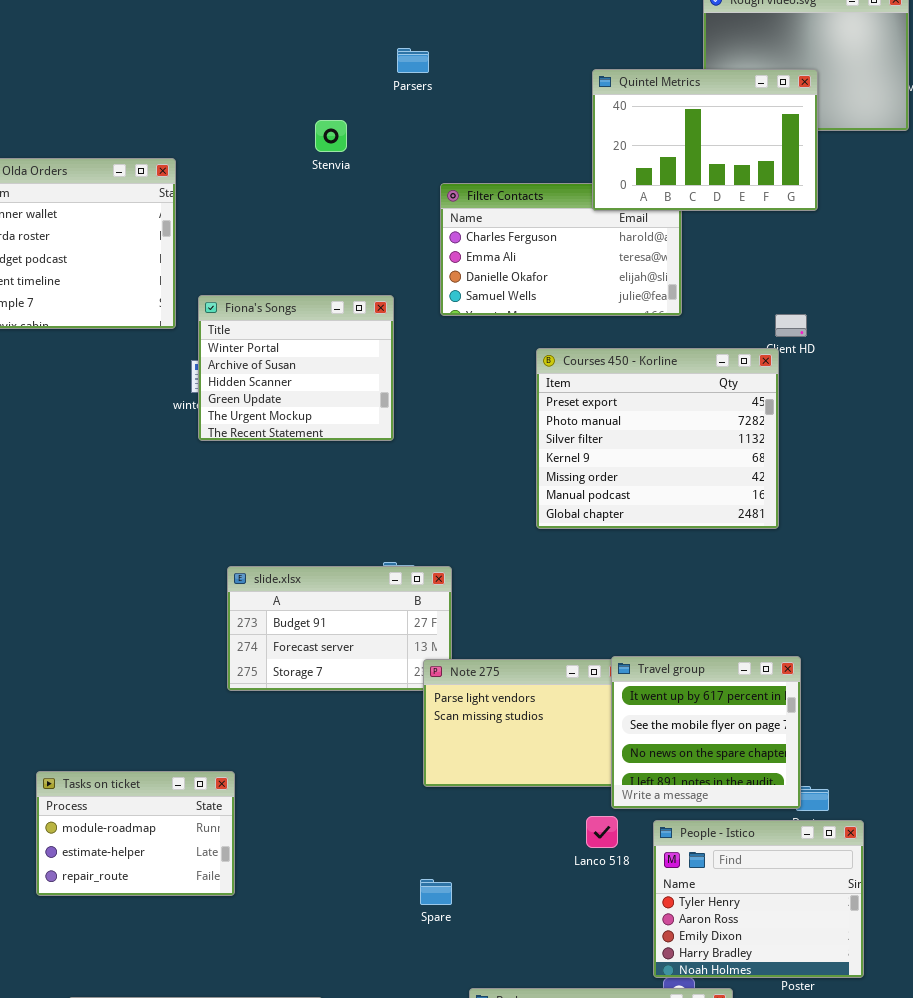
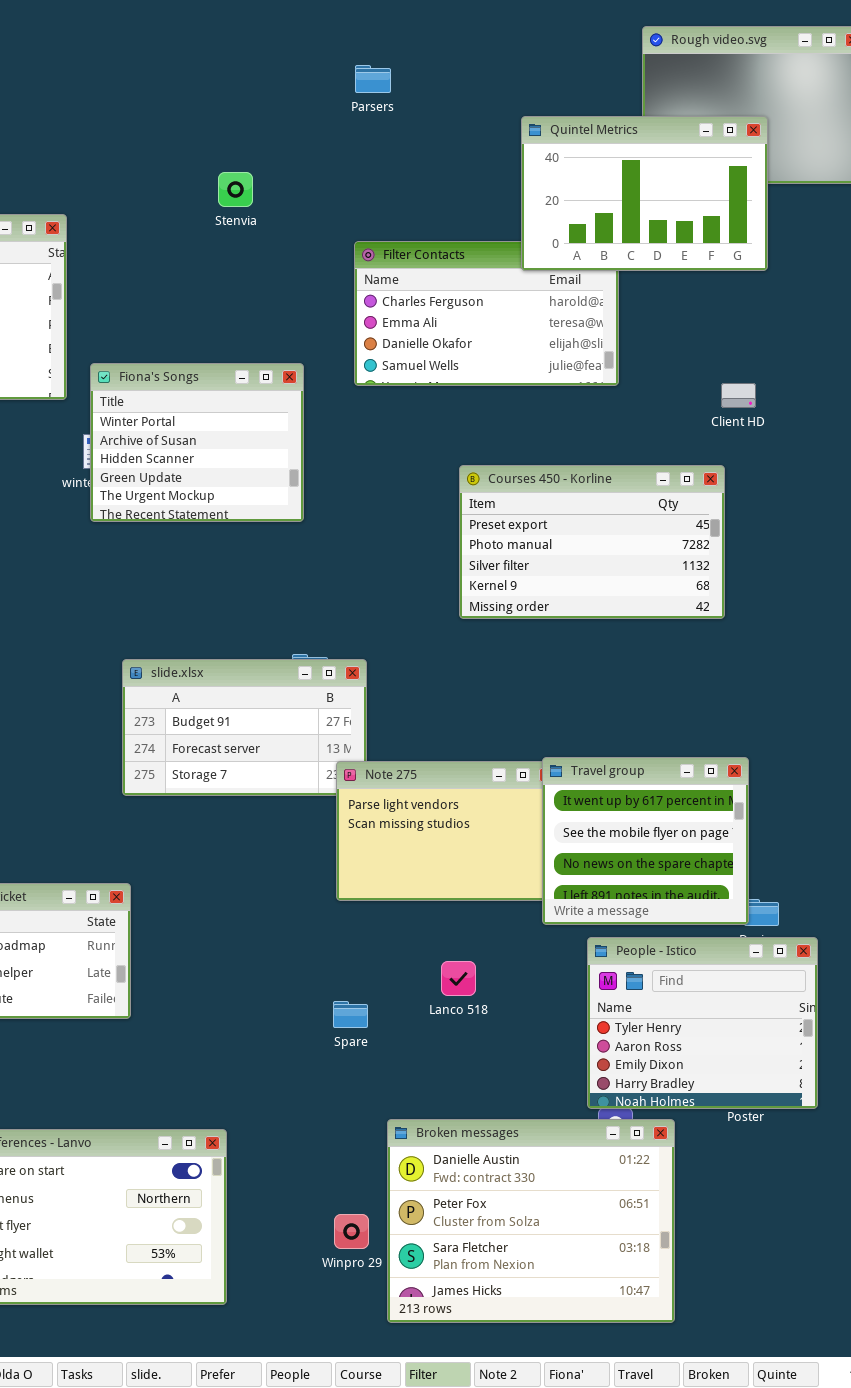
Parsers: [397,48,429,73] -> [355,65,391,93], moved
Courses 450 - Korline: [536,348,779,529] -> [459,465,725,619], resized
Lanco 518: [586,816,618,848] -> [441,961,476,996], moved

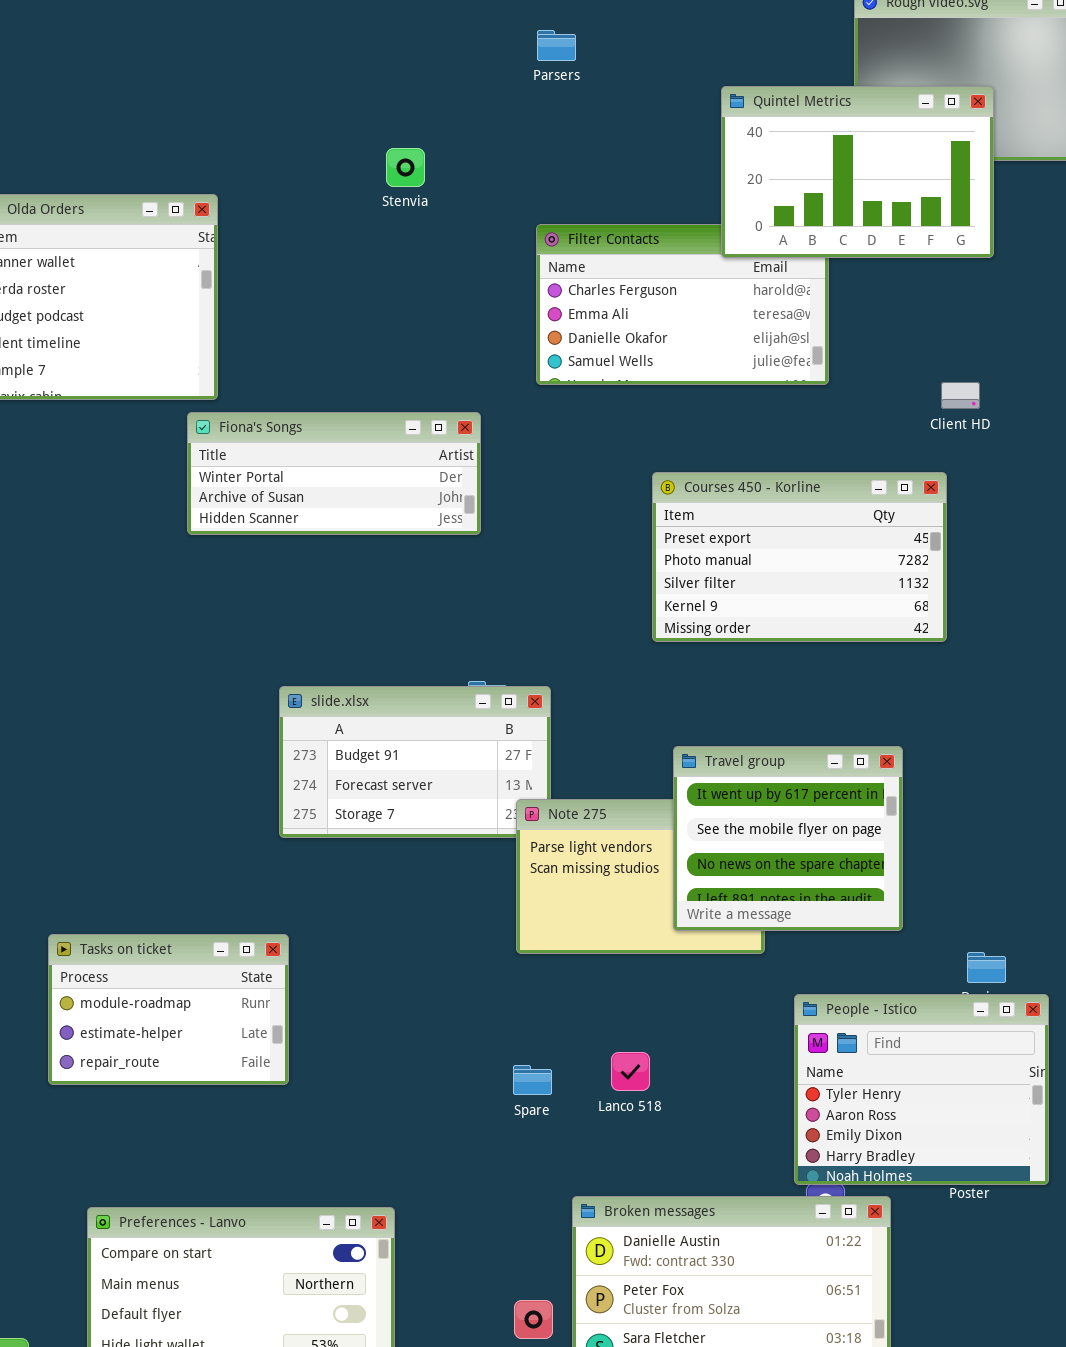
Fiona's Songs: [90,363,304,522] -> [187,412,481,535], resized
Travel group: [542,757,749,925] -> [673,746,903,931], moved
Lanco 518: [441,961,476,996] -> [611,1052,650,1091], moved

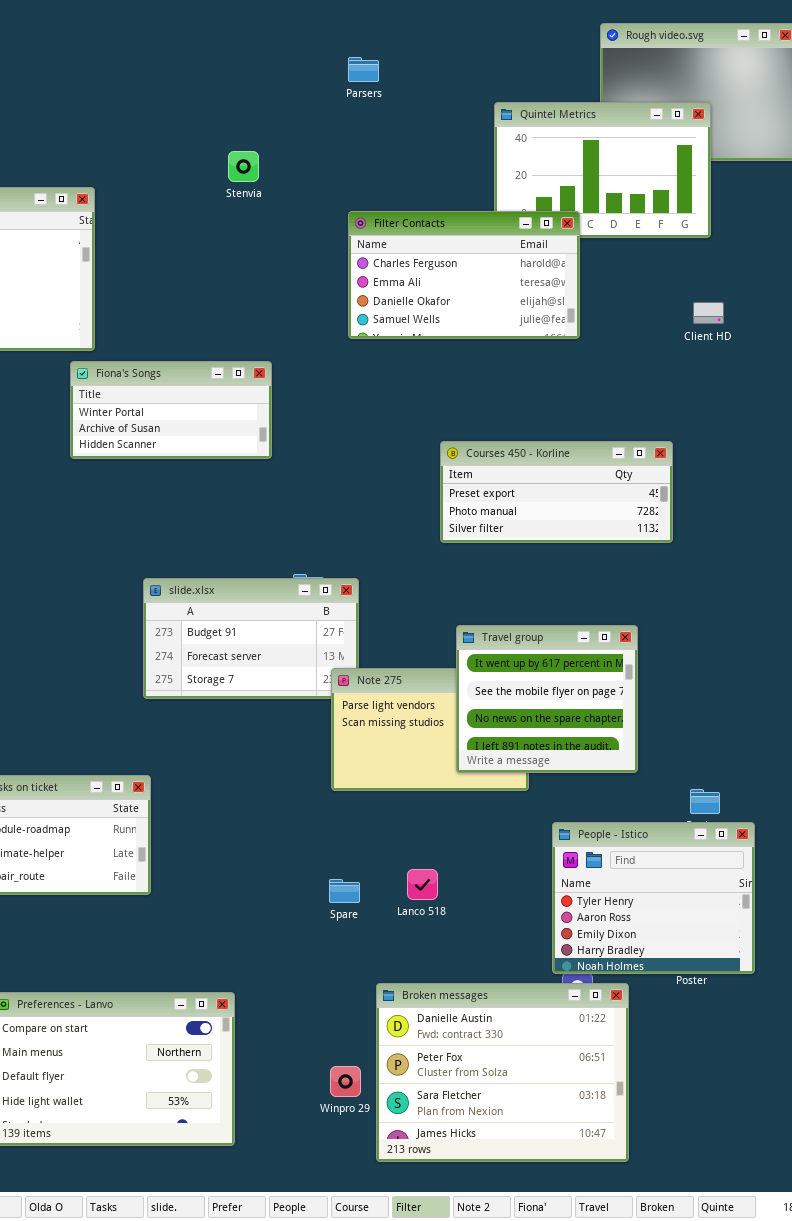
Filter Contacts: [536,224,829,385] -> [348,211,580,339], raised
Client HD: [941,382,980,409] -> [693,302,724,324], moved
Fiona's Songs: [187,412,481,535] -> [70,361,272,459], resized
Courses 450 - Korline: [652,472,947,642] -> [440,441,673,543], resized

